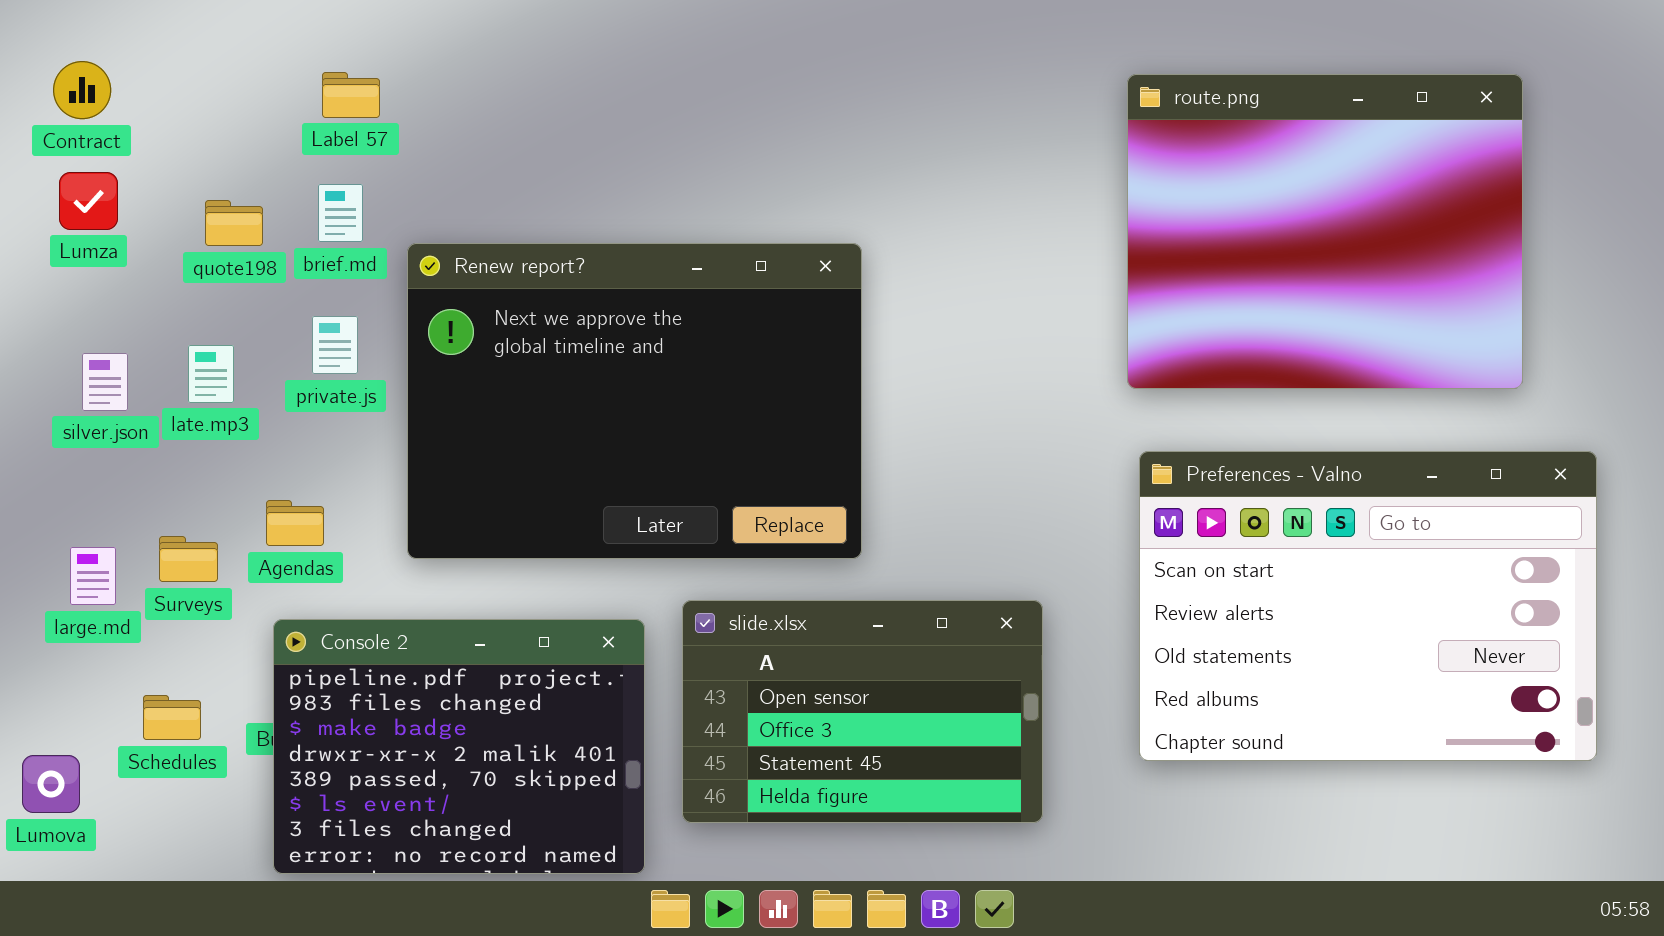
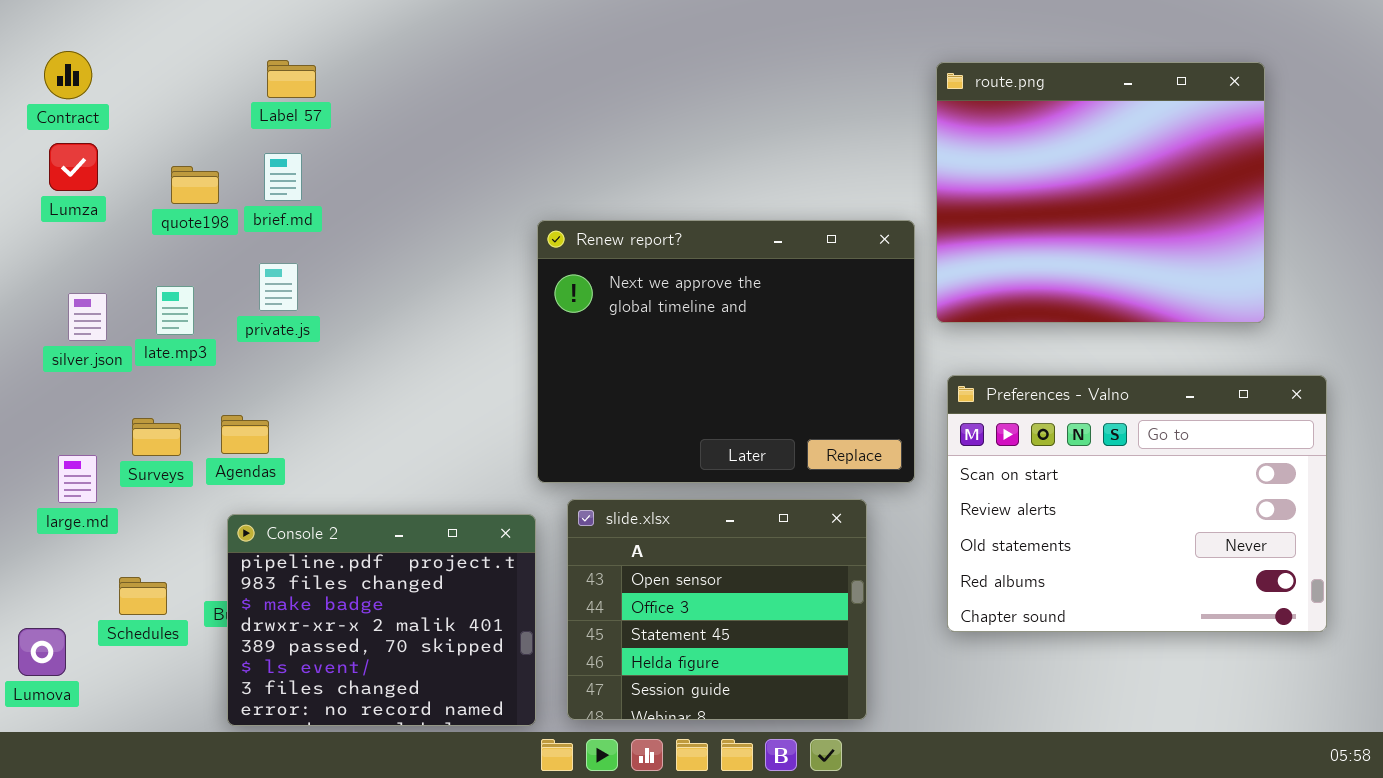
Renew report?: [407,243,862,559] -> [537,220,915,483], moved
Surveys: [159,536,218,582] -> [132,418,181,456], moved
slide.xlsx: [682,600,1043,823] -> [567,499,867,720], resized

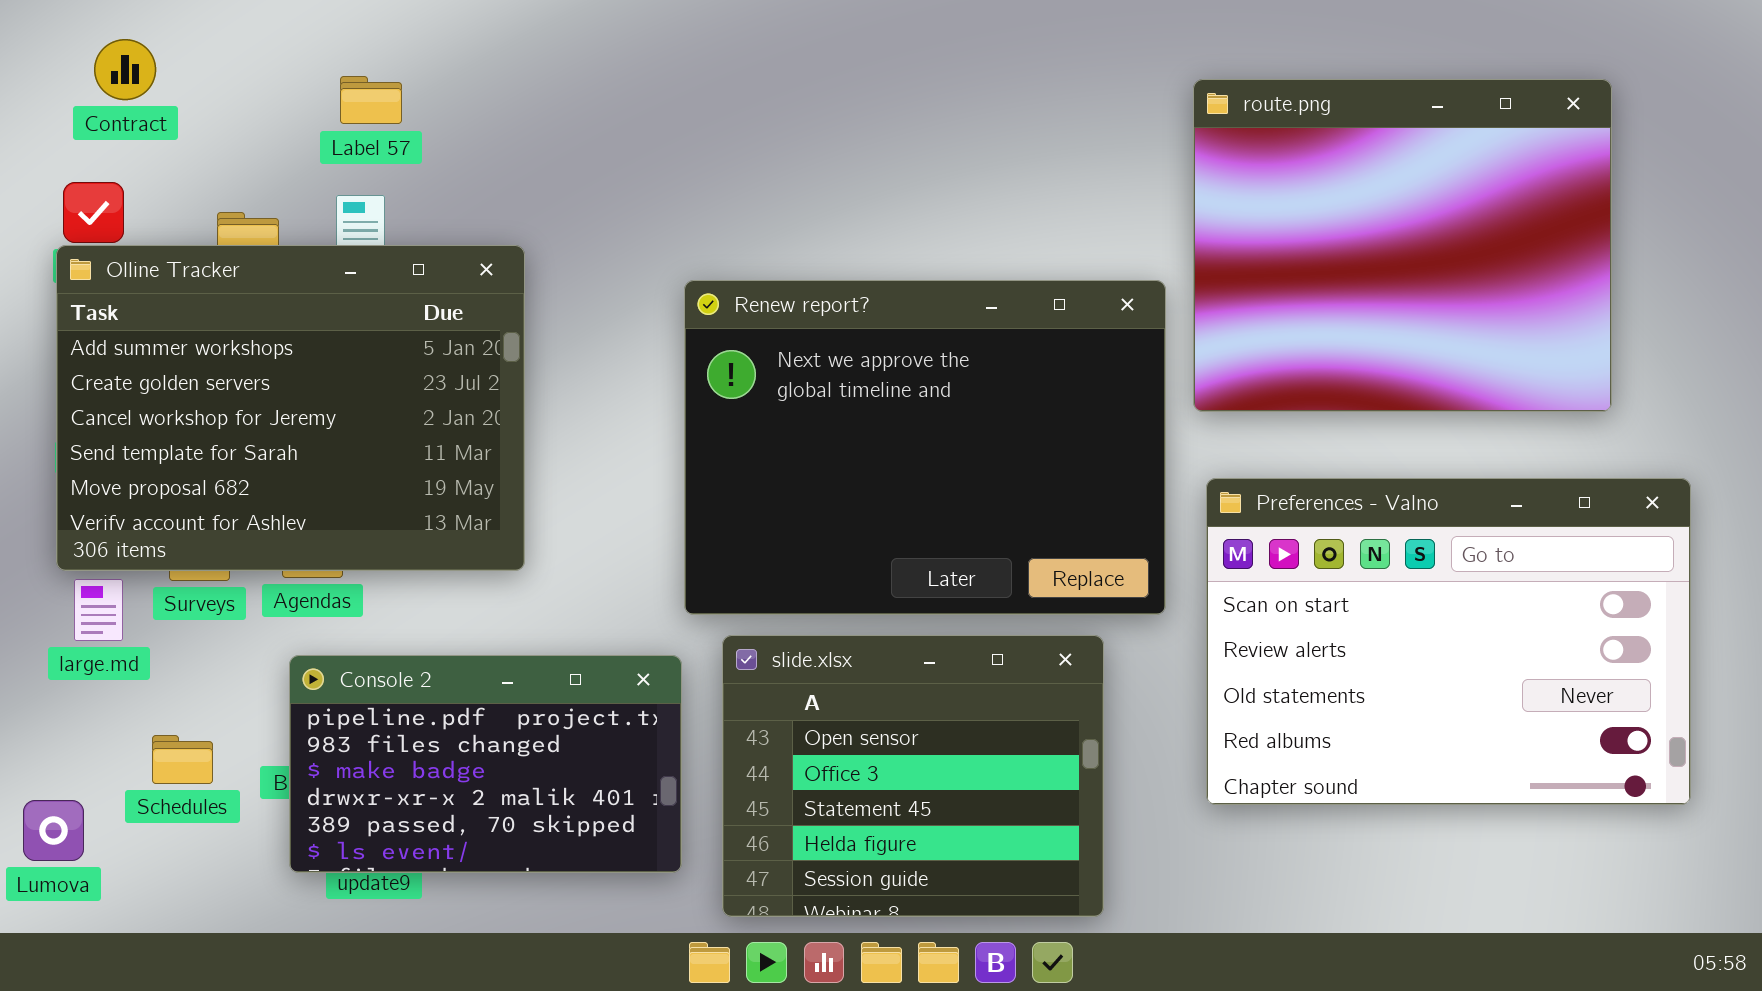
Contract: [44,51,92,99] -> [94,39,156,100], moved
Olline Tracker: none -> [56,245,525,571], opened
Console 2: [227,514,536,726] -> [289,655,682,873], resized

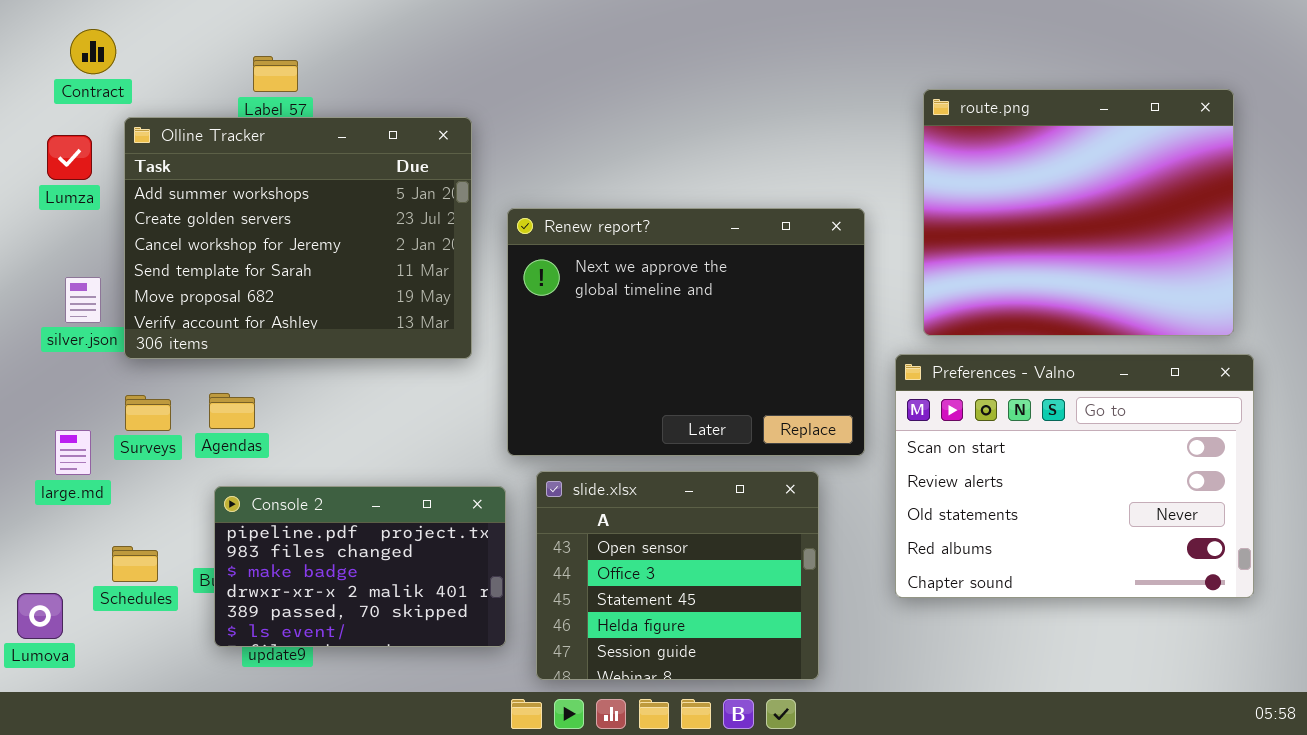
route.png: [1193,79,1612,412] -> [923,89,1234,336], moved
Olline Tracker: [56,245,525,571] -> [124,117,472,359], moved

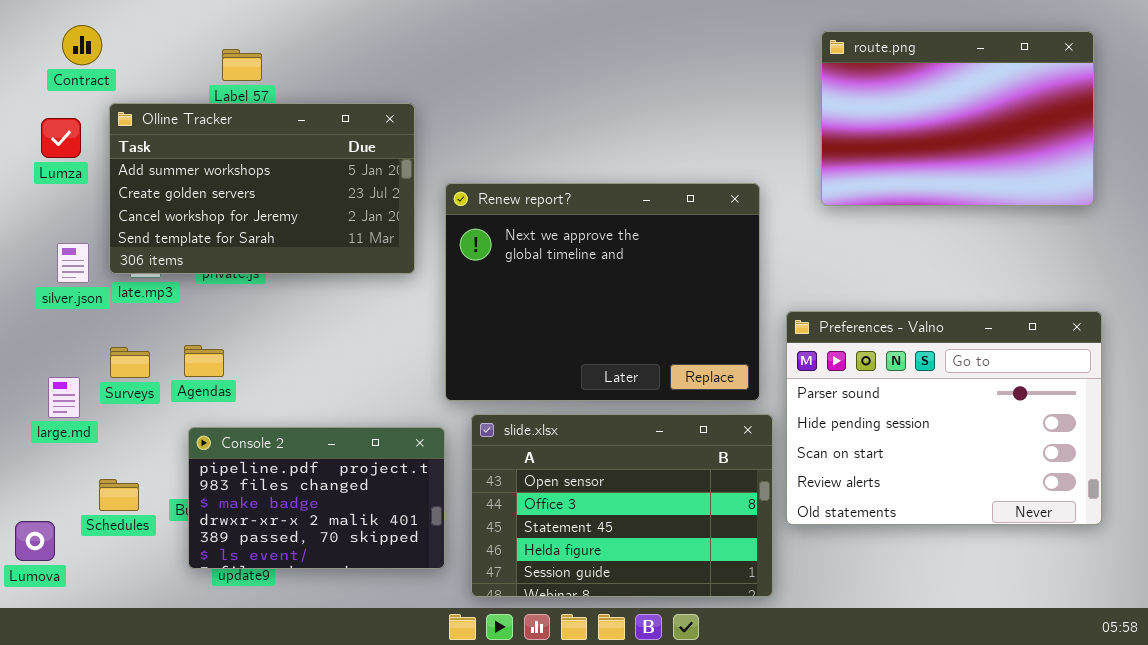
route.png: [923,89,1234,336] -> [821,31,1094,206], moved, resized
Olline Tracker: [124,117,472,359] -> [109,103,415,274], resized
Preferences - Valno: [895,354,1254,598] -> [786,311,1102,525], scrolled up 2 rows
slide.xlsx: [536,471,819,680] -> [471,414,773,597], resized

